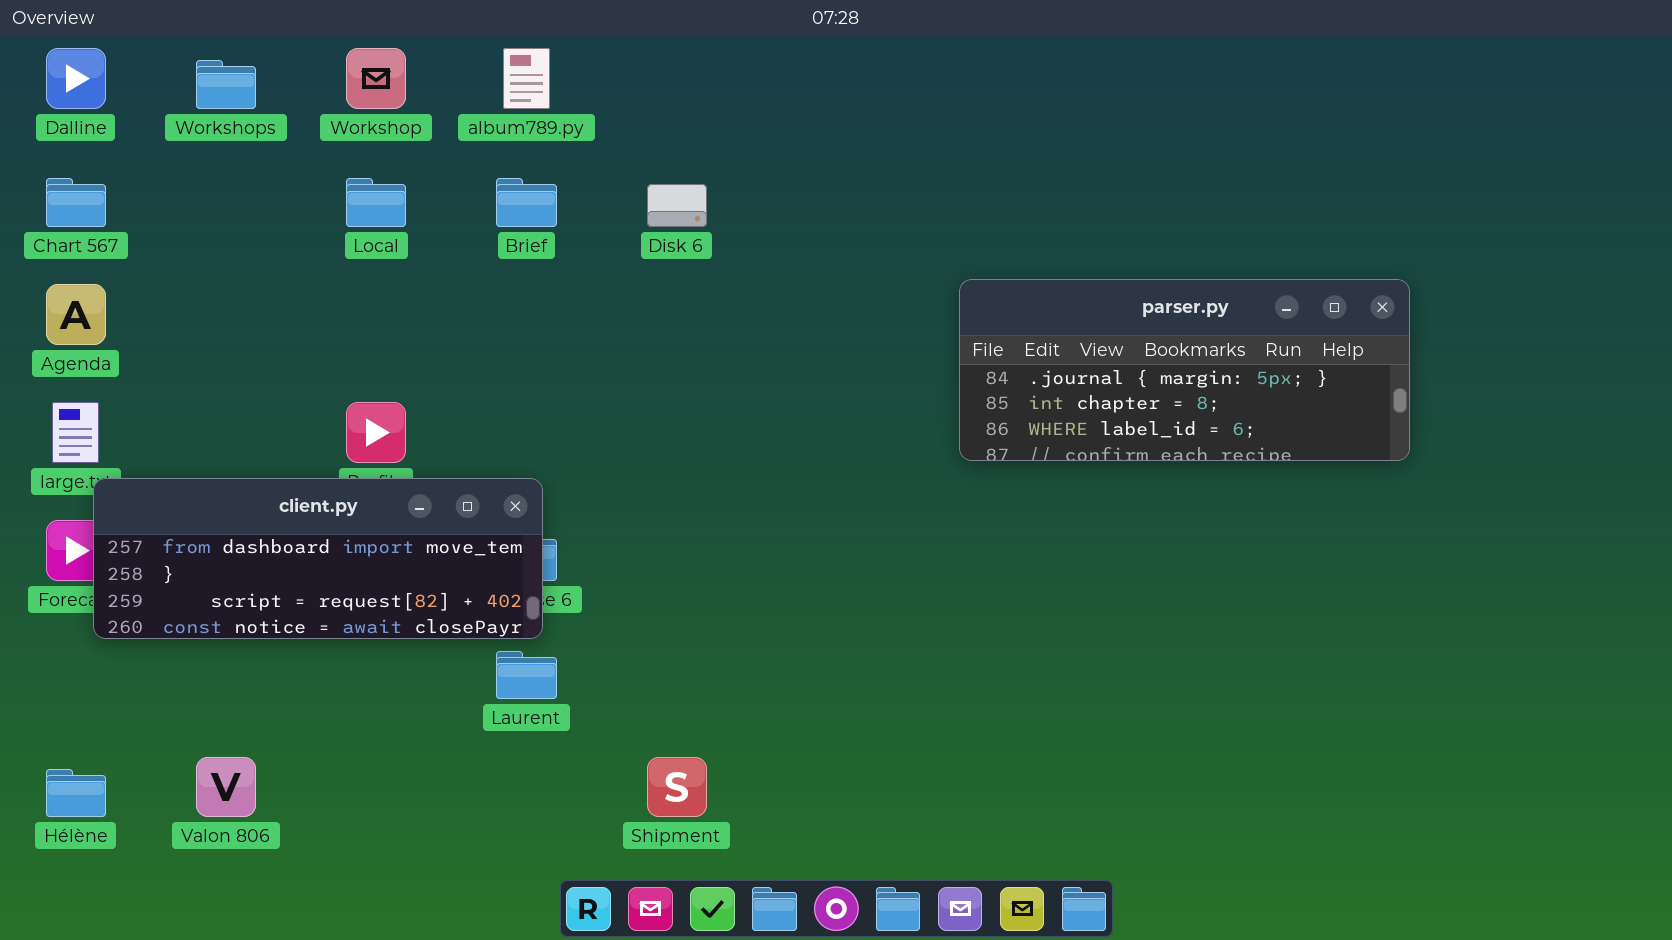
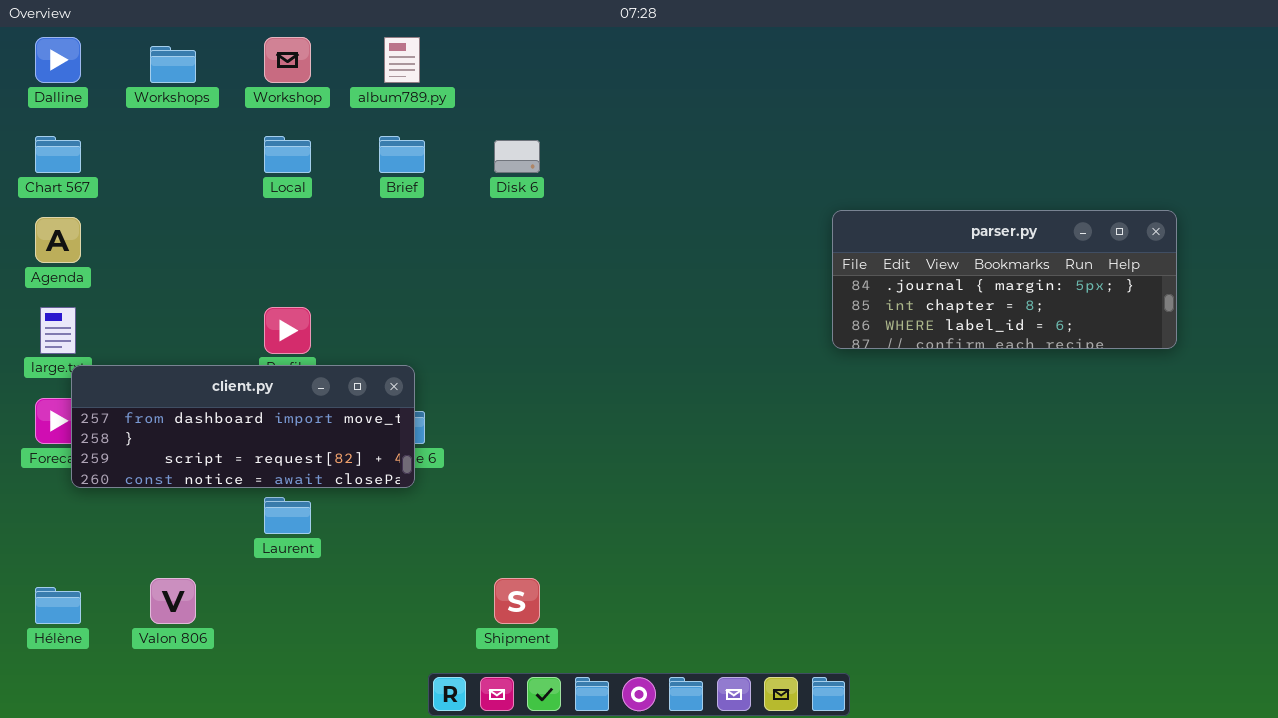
parser.py: [959,279,1410,461] -> [832,210,1177,349], moved
Laurent: [496,651,557,699] -> [264,497,311,534], moved

